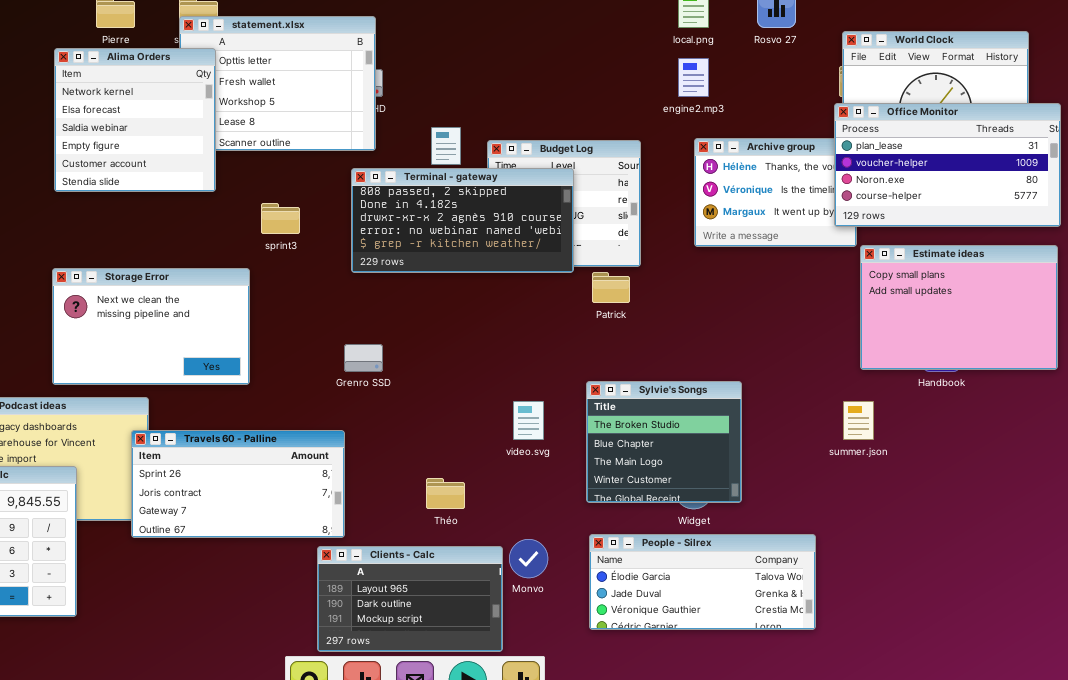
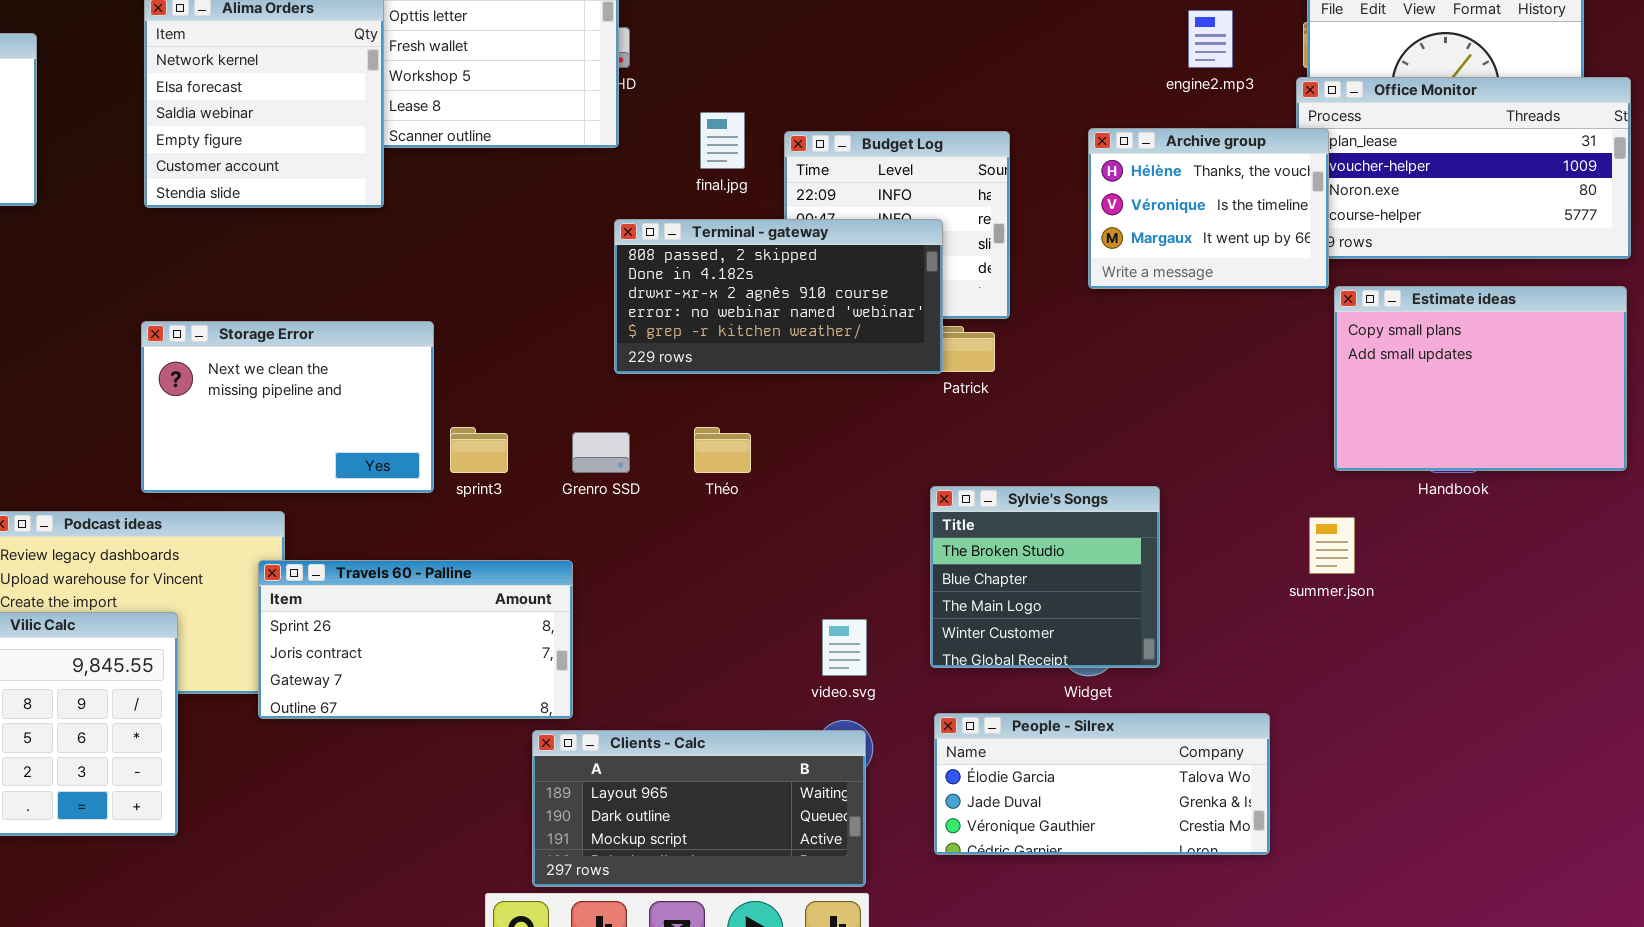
engine2.mp3: [678,58,709,97] -> [1188,10,1233,68], moved
Archive group: [694,138,857,247] -> [1088,128,1329,289], raised
Terminal - gateway: [351,168,574,273] -> [614,219,943,374], moved
sprint3: [261,203,300,234] -> [450,427,508,473], moved
video.svg: [513,401,544,440] -> [822,619,867,676], moved
Théo: [426,478,465,509] -> [694,427,751,473], moved
Clients - Calc: [317,546,503,652] -> [532,730,866,887], resized

